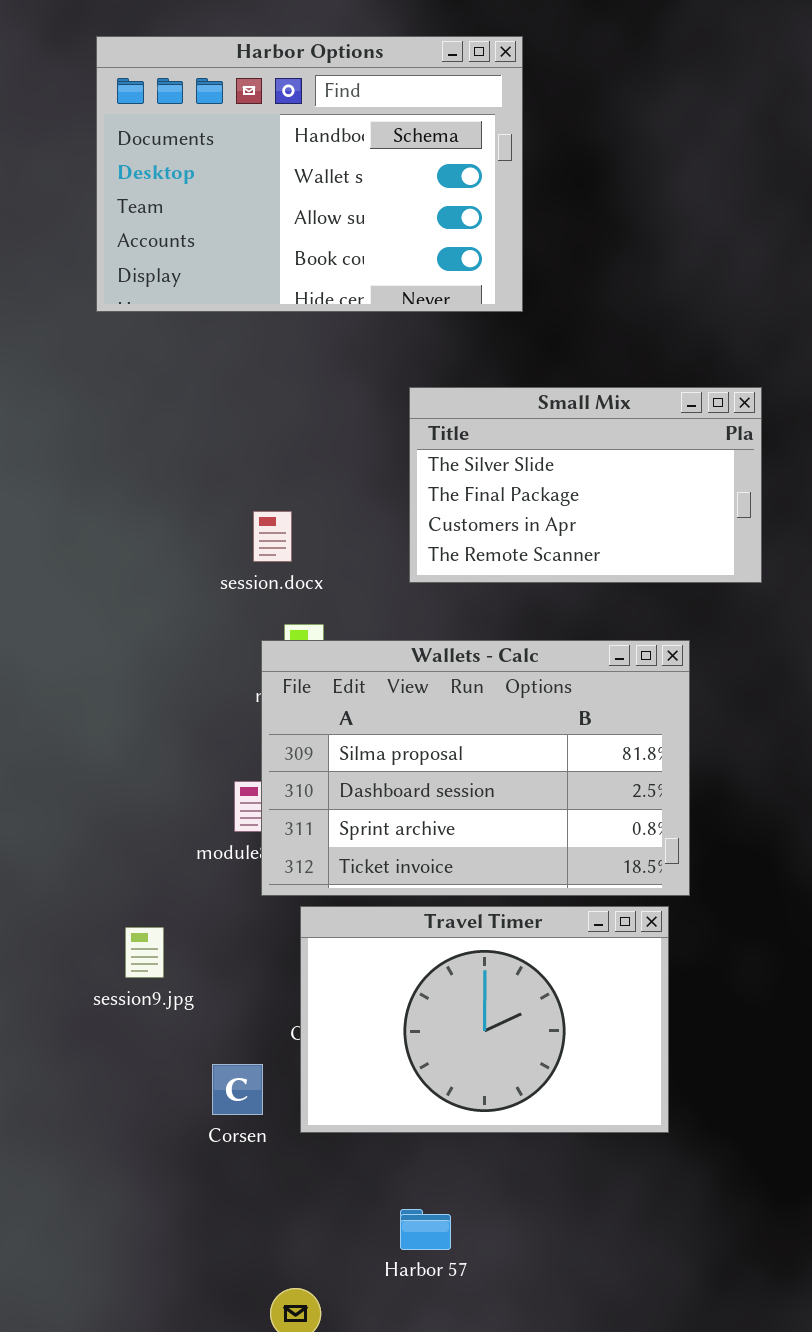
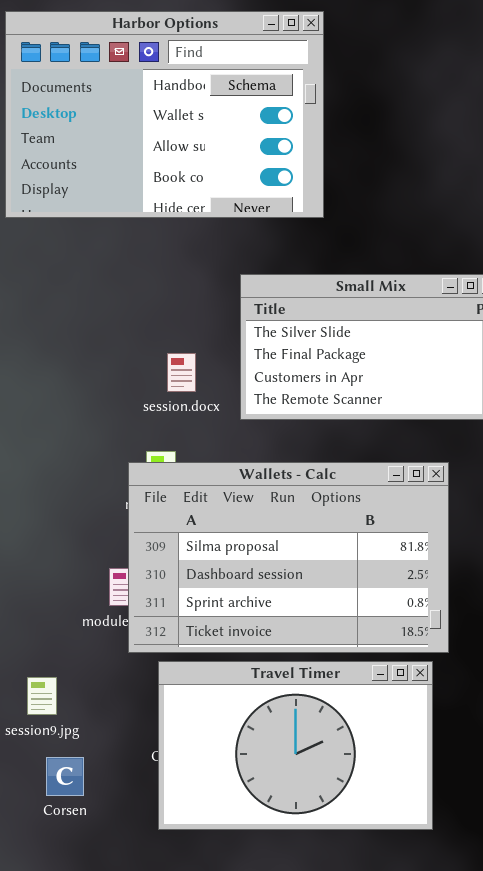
session.docx: [253,511,292,562] -> [167,353,196,392], moved
Corsen: [212,1064,263,1115] -> [46,757,84,796], moved

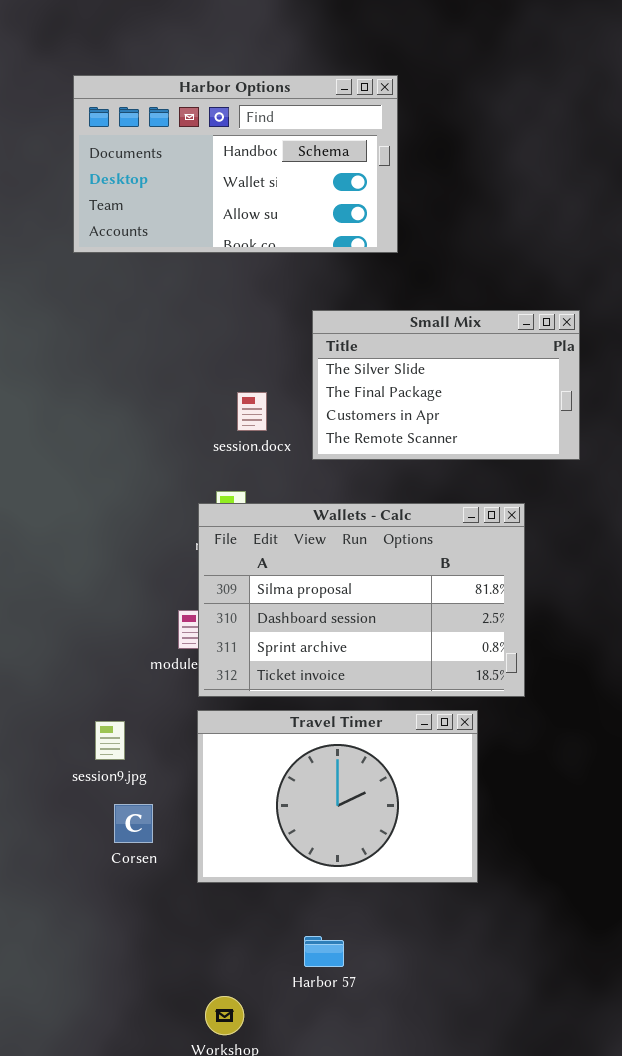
Harbor Options: [5,11,324,218] -> [73,75,398,253], resized
Travel Timer: [158,661,433,830] -> [197,710,478,883], moved

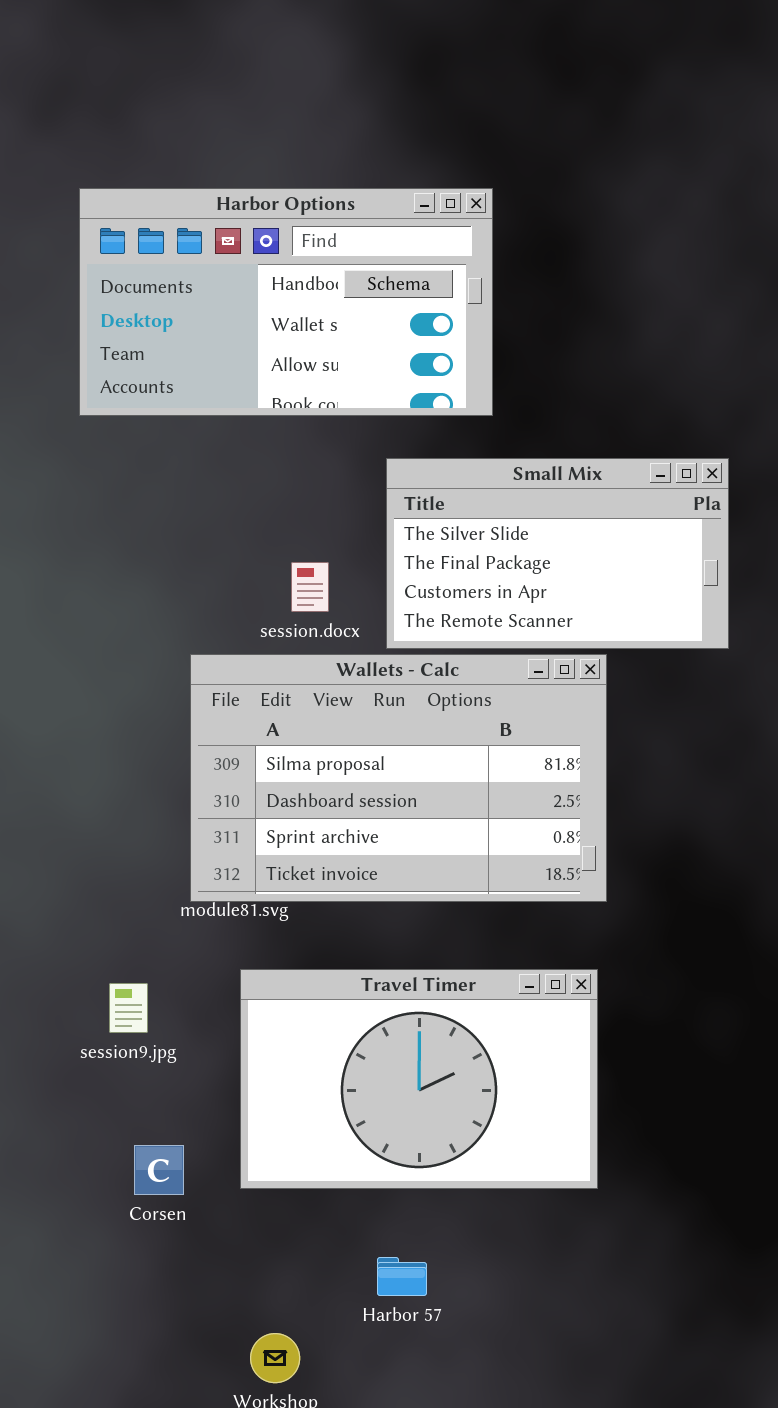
Harbor Options: [73,75,398,253] -> [79,188,493,416], moved
Wallets - Calc: [198,503,525,697] -> [190,654,607,902], moved
Corsen: [114,804,153,843] -> [134,1145,184,1195], moved

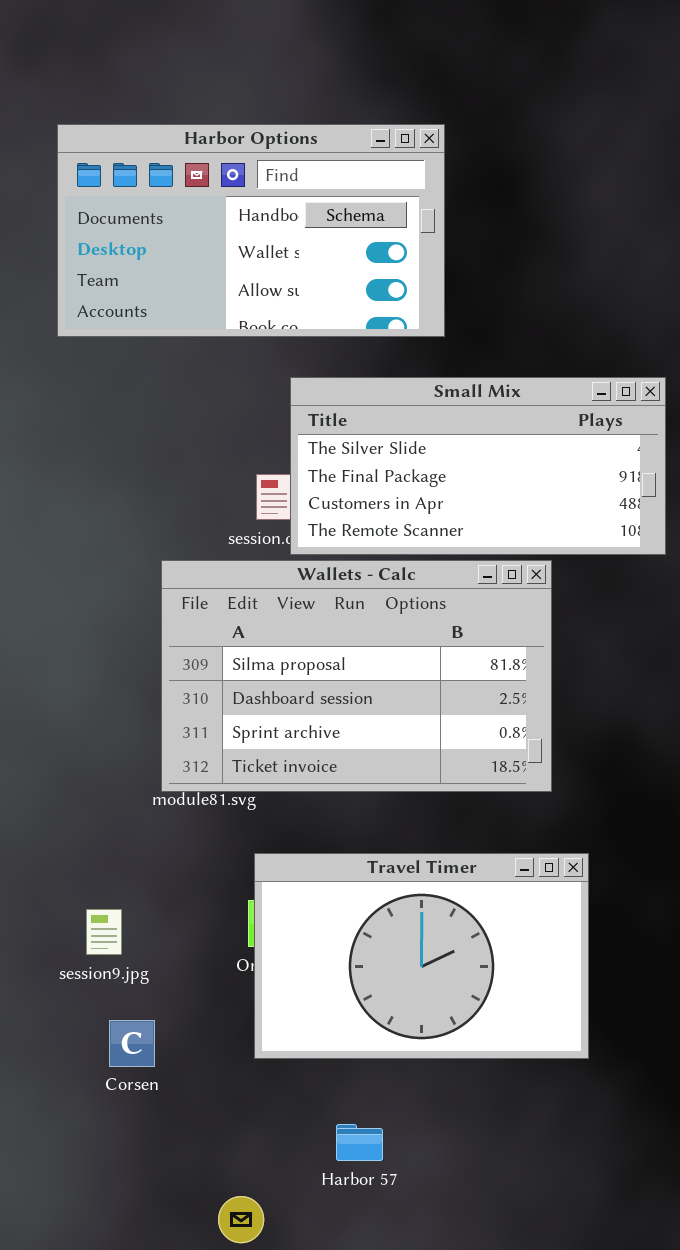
Small Mix: [386,458,729,649] -> [290,377,666,555], resized
Travel Timer: [240,969,598,1189] -> [254,853,589,1059], moved
session9.jpg: [109,983,148,1033] -> [86,909,122,955], moved

